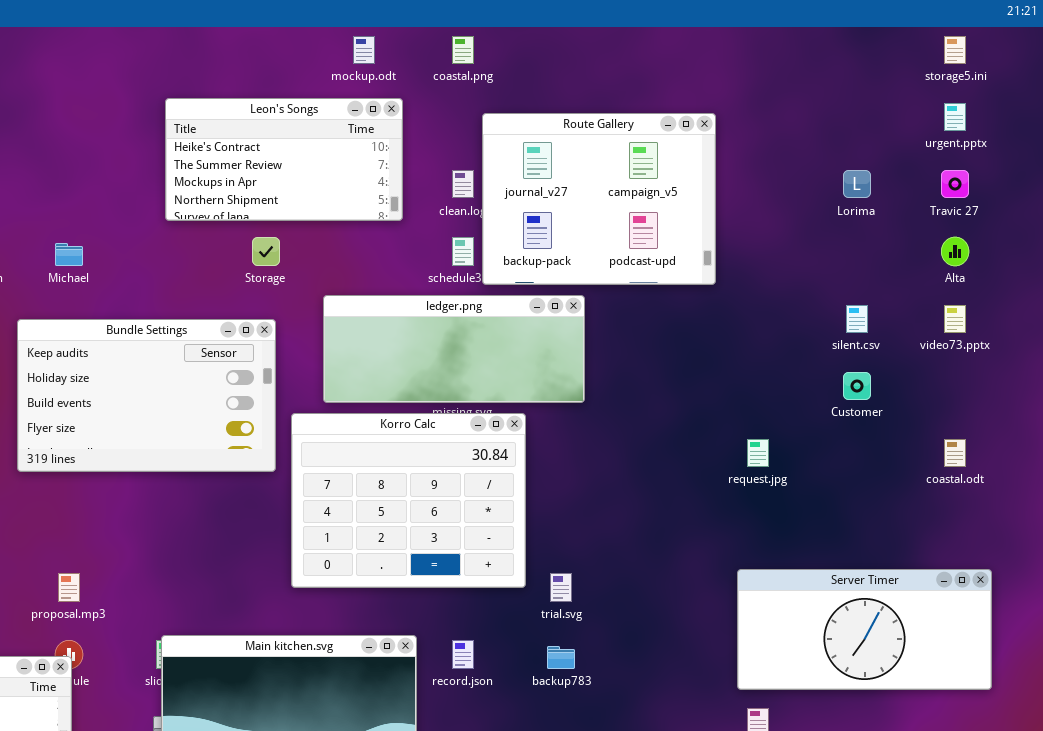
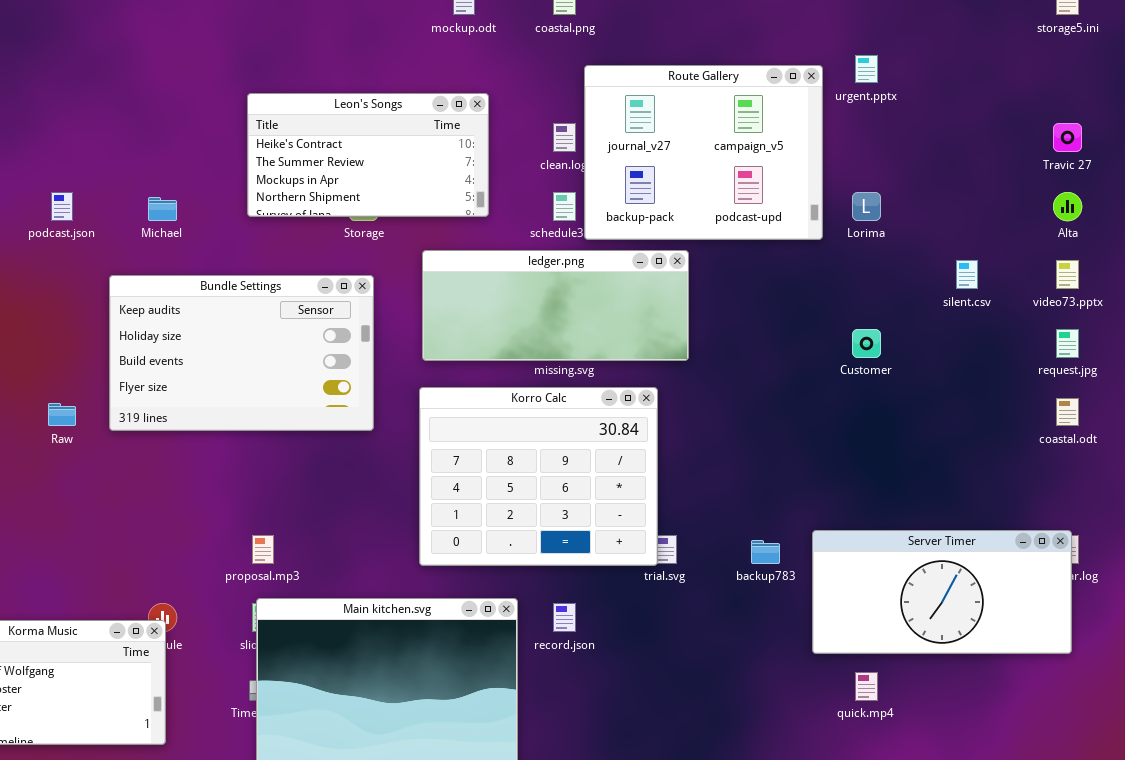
Leon's Songs: [165,98,403,221] -> [247,93,489,217], moved
urgent.pptx: [944,103,966,131] -> [855,55,878,83], moved
Lorima: [843,170,871,198] -> [852,192,881,221], moved
Customer: [843,372,871,400] -> [852,329,881,358], moved
Korro Calc: [291,413,526,588] -> [419,387,658,566], moved
request.jpg: [747,439,769,467] -> [1056,329,1079,358], moved
Server Timer: [737,569,992,690] -> [812,530,1072,654], moved
proposal.mp3: [58,573,80,602] -> [252,535,274,564], moved
backup783: [547,646,575,669] -> [751,540,780,564], moved

